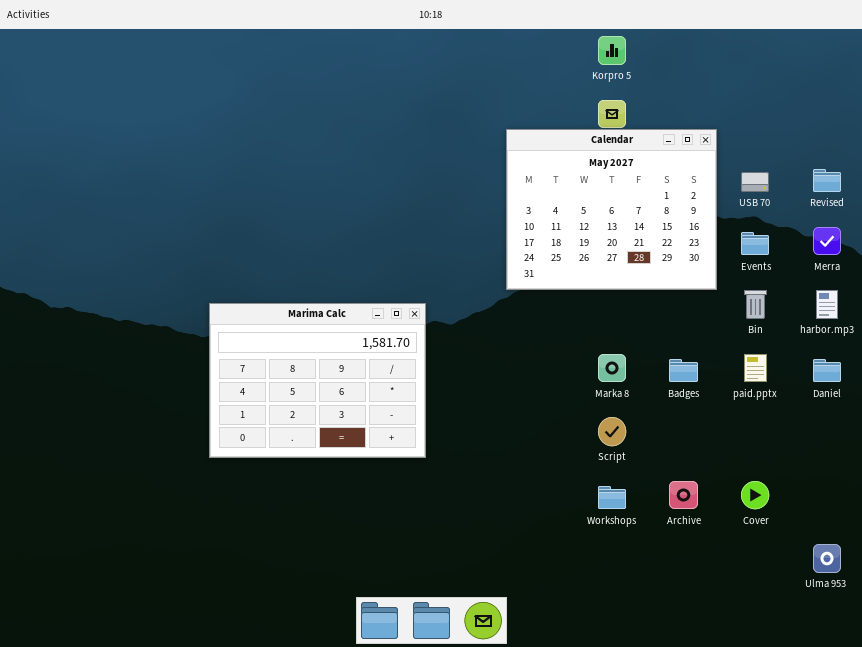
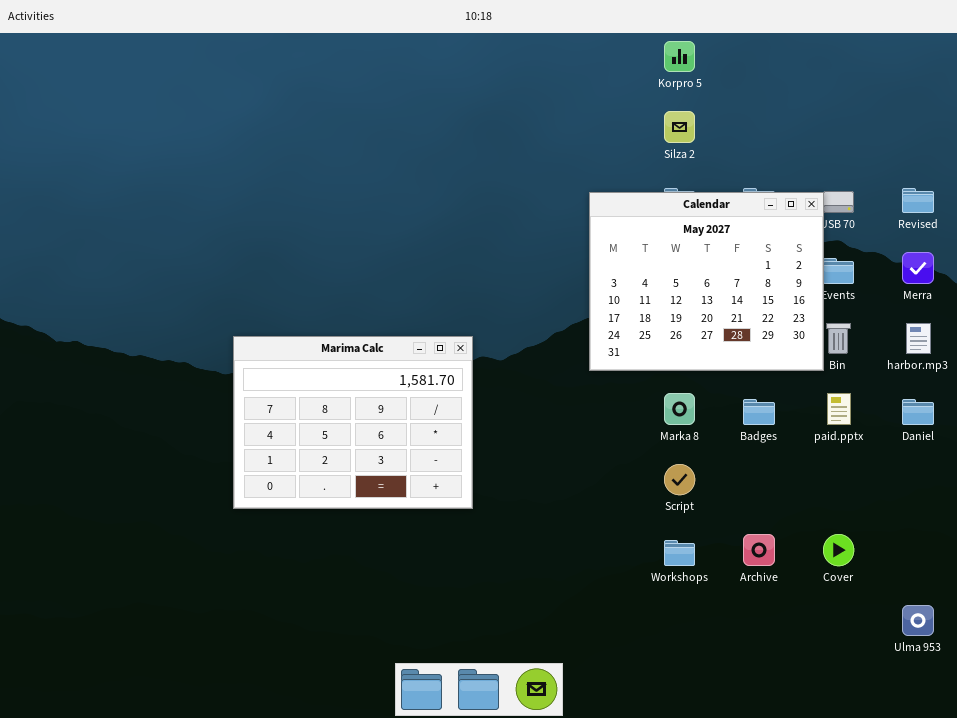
Calendar: [506,129,717,290] -> [589,192,824,371], moved

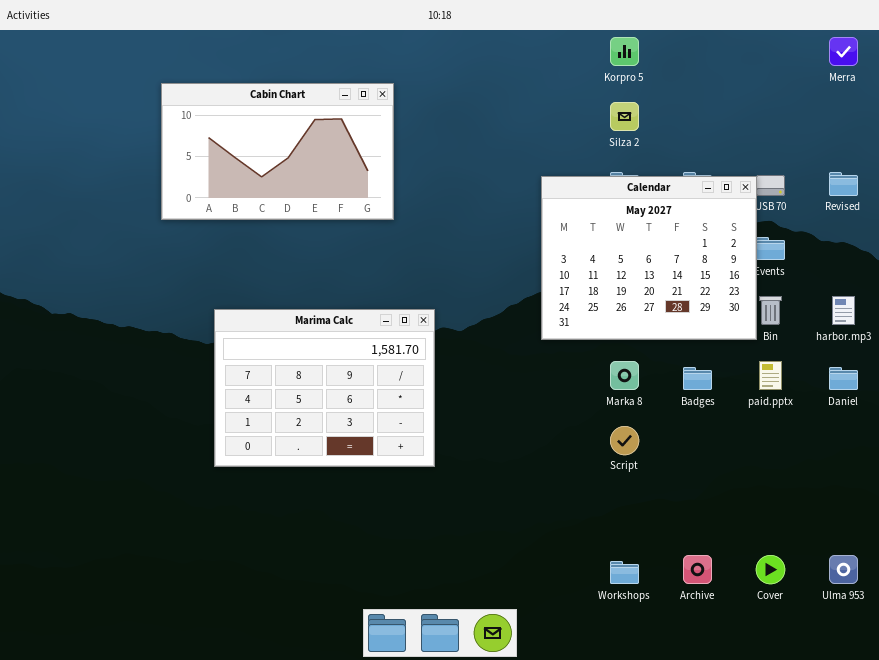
Cabin Chart: none -> [161,83,394,220], opened
Merra: [902,252,934,284] -> [829,37,858,66], moved
Archive: [743,534,775,566] -> [683,555,712,584], moved
Cover: [823,534,854,566] -> [756,555,785,584], moved
Workshops: [664,540,695,566] -> [610,561,639,584], moved

